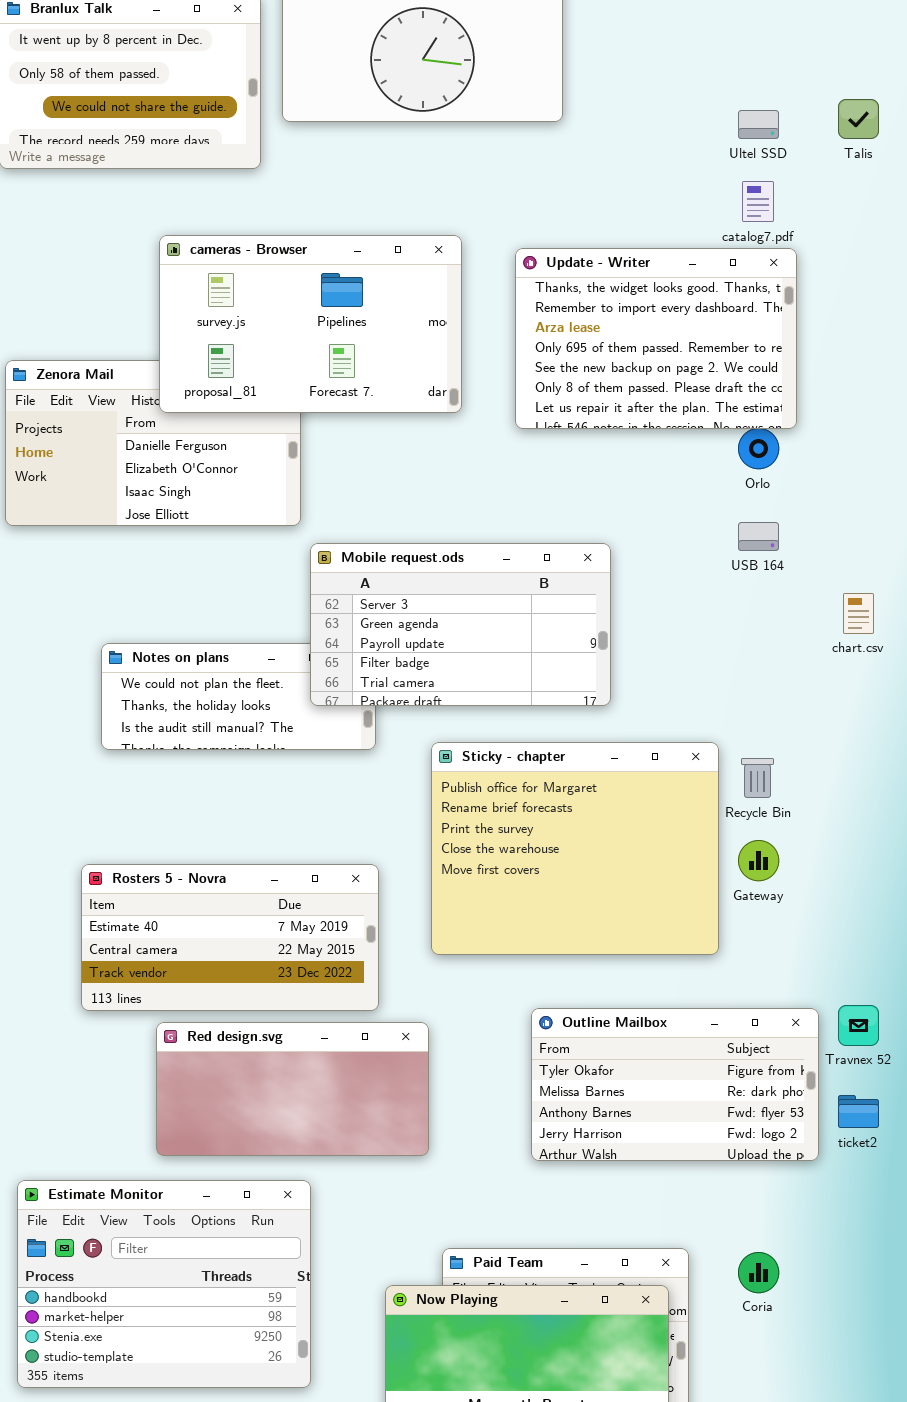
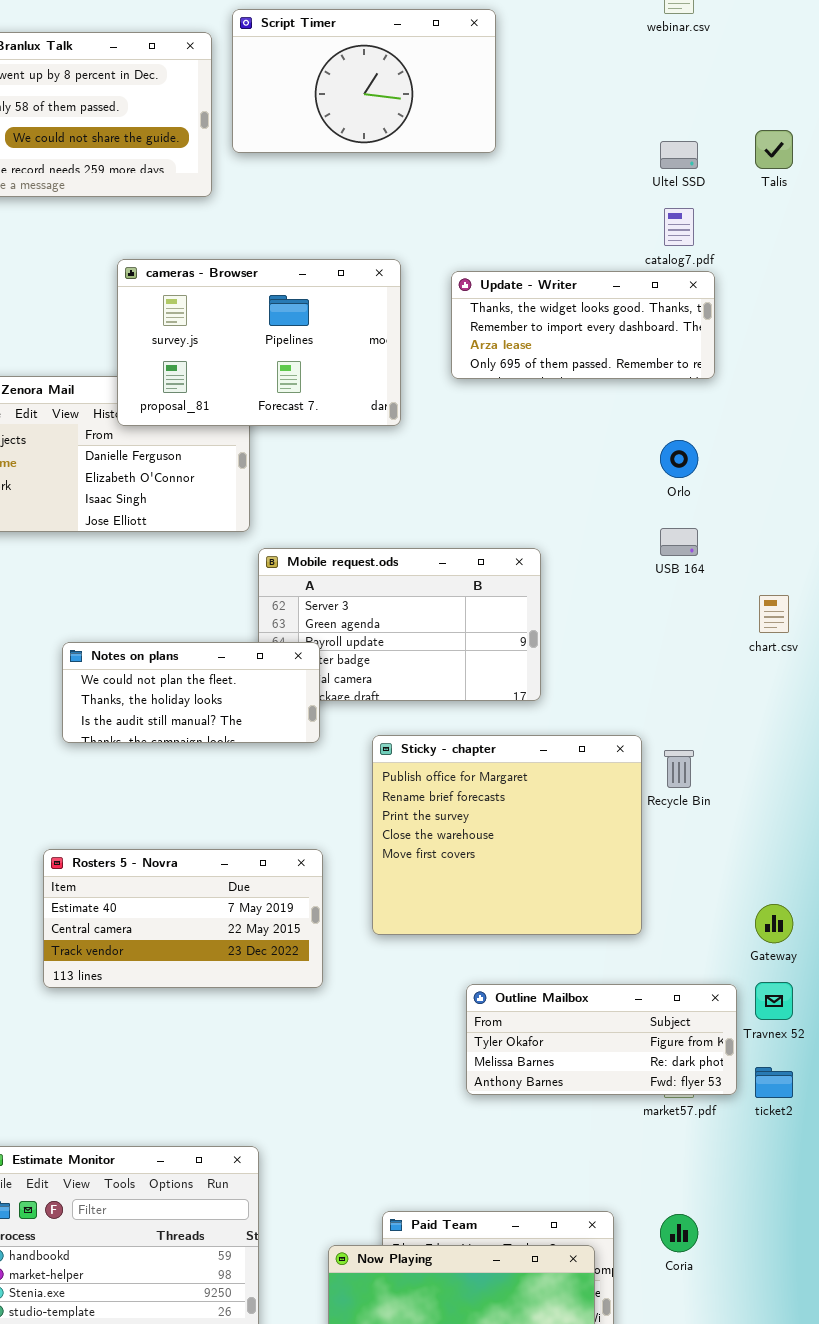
Update - Writer: [515,248,797,429] -> [451,271,715,379], resized
Notes on plans: [101,643,376,750] -> [62,642,320,743], raised
Gateway: [738,840,779,881] -> [755,904,793,943], moved
Outline Mailbox: [531,1008,819,1161] -> [466,984,737,1095], resized
Red design.svg: [156,1022,429,1156] -> none, closed

